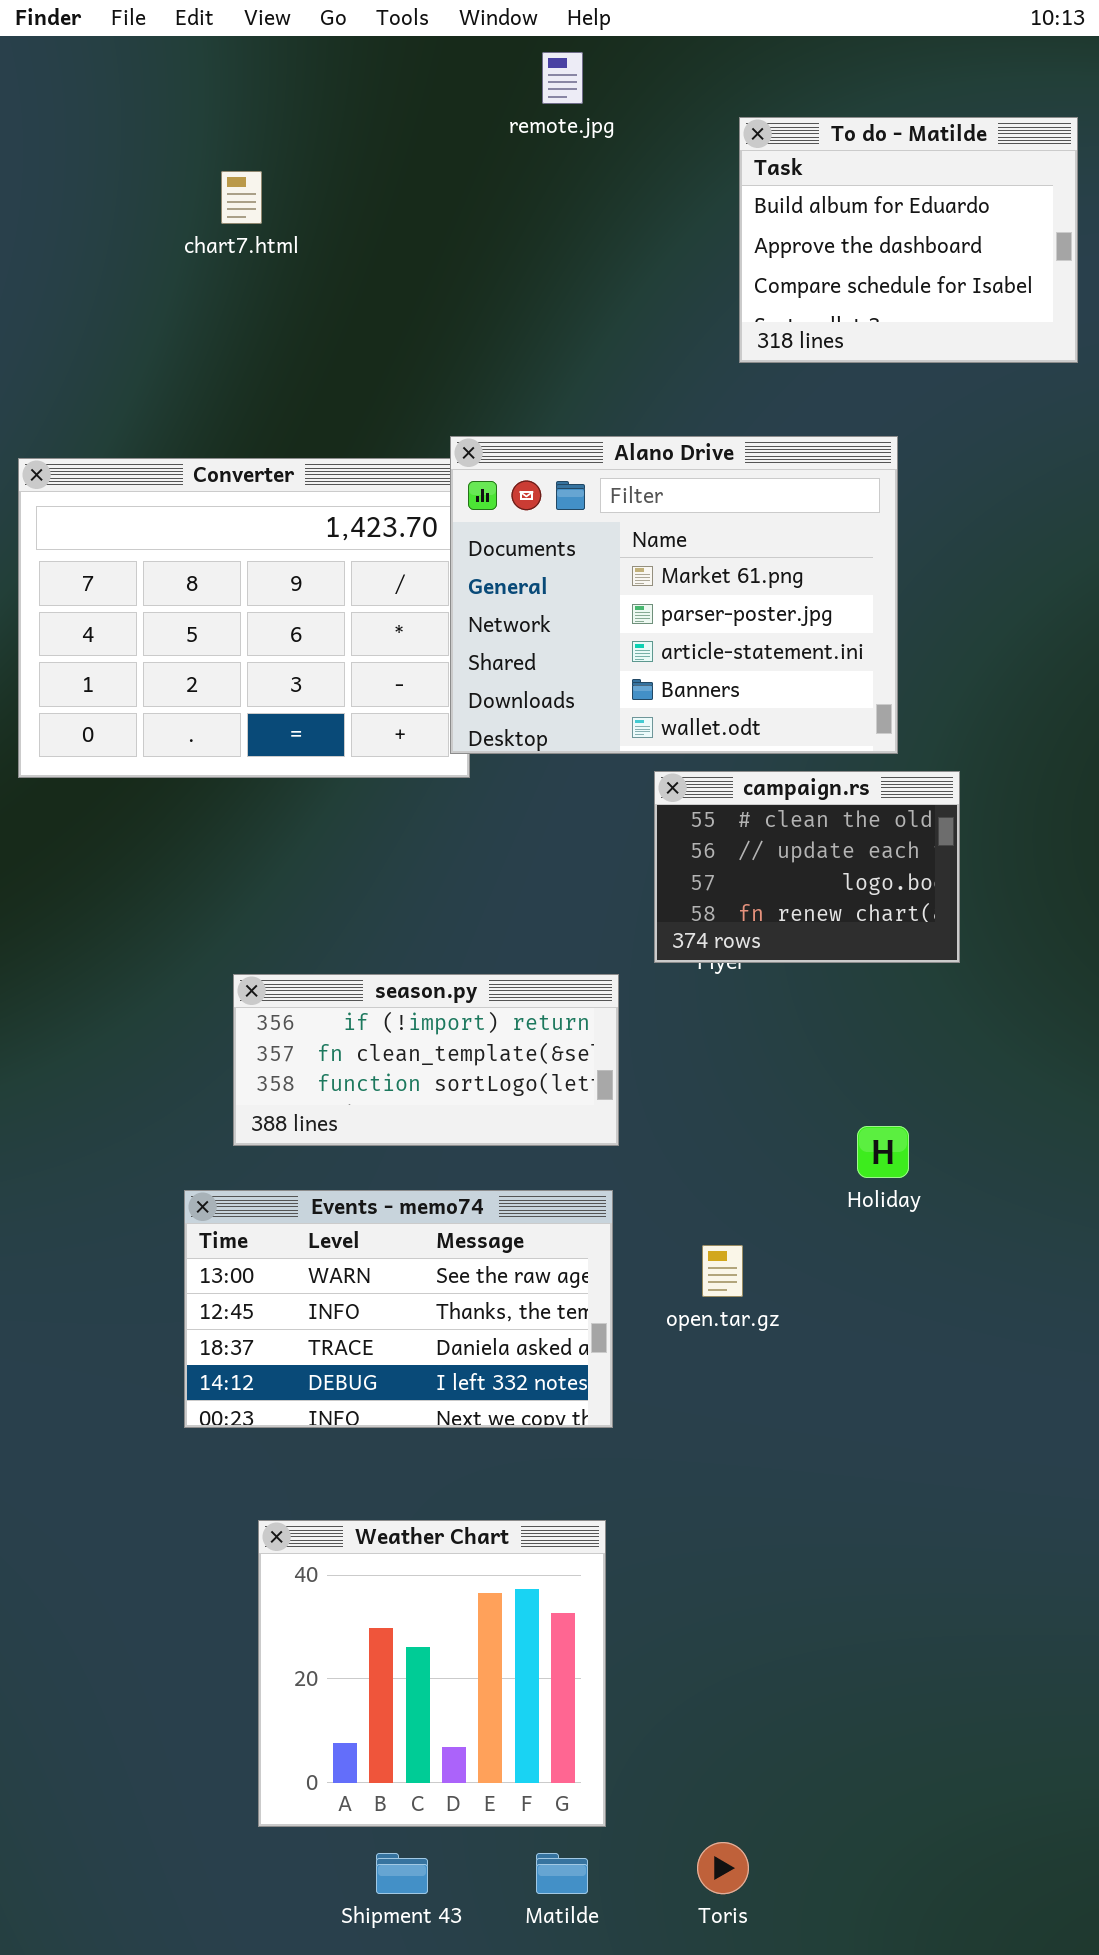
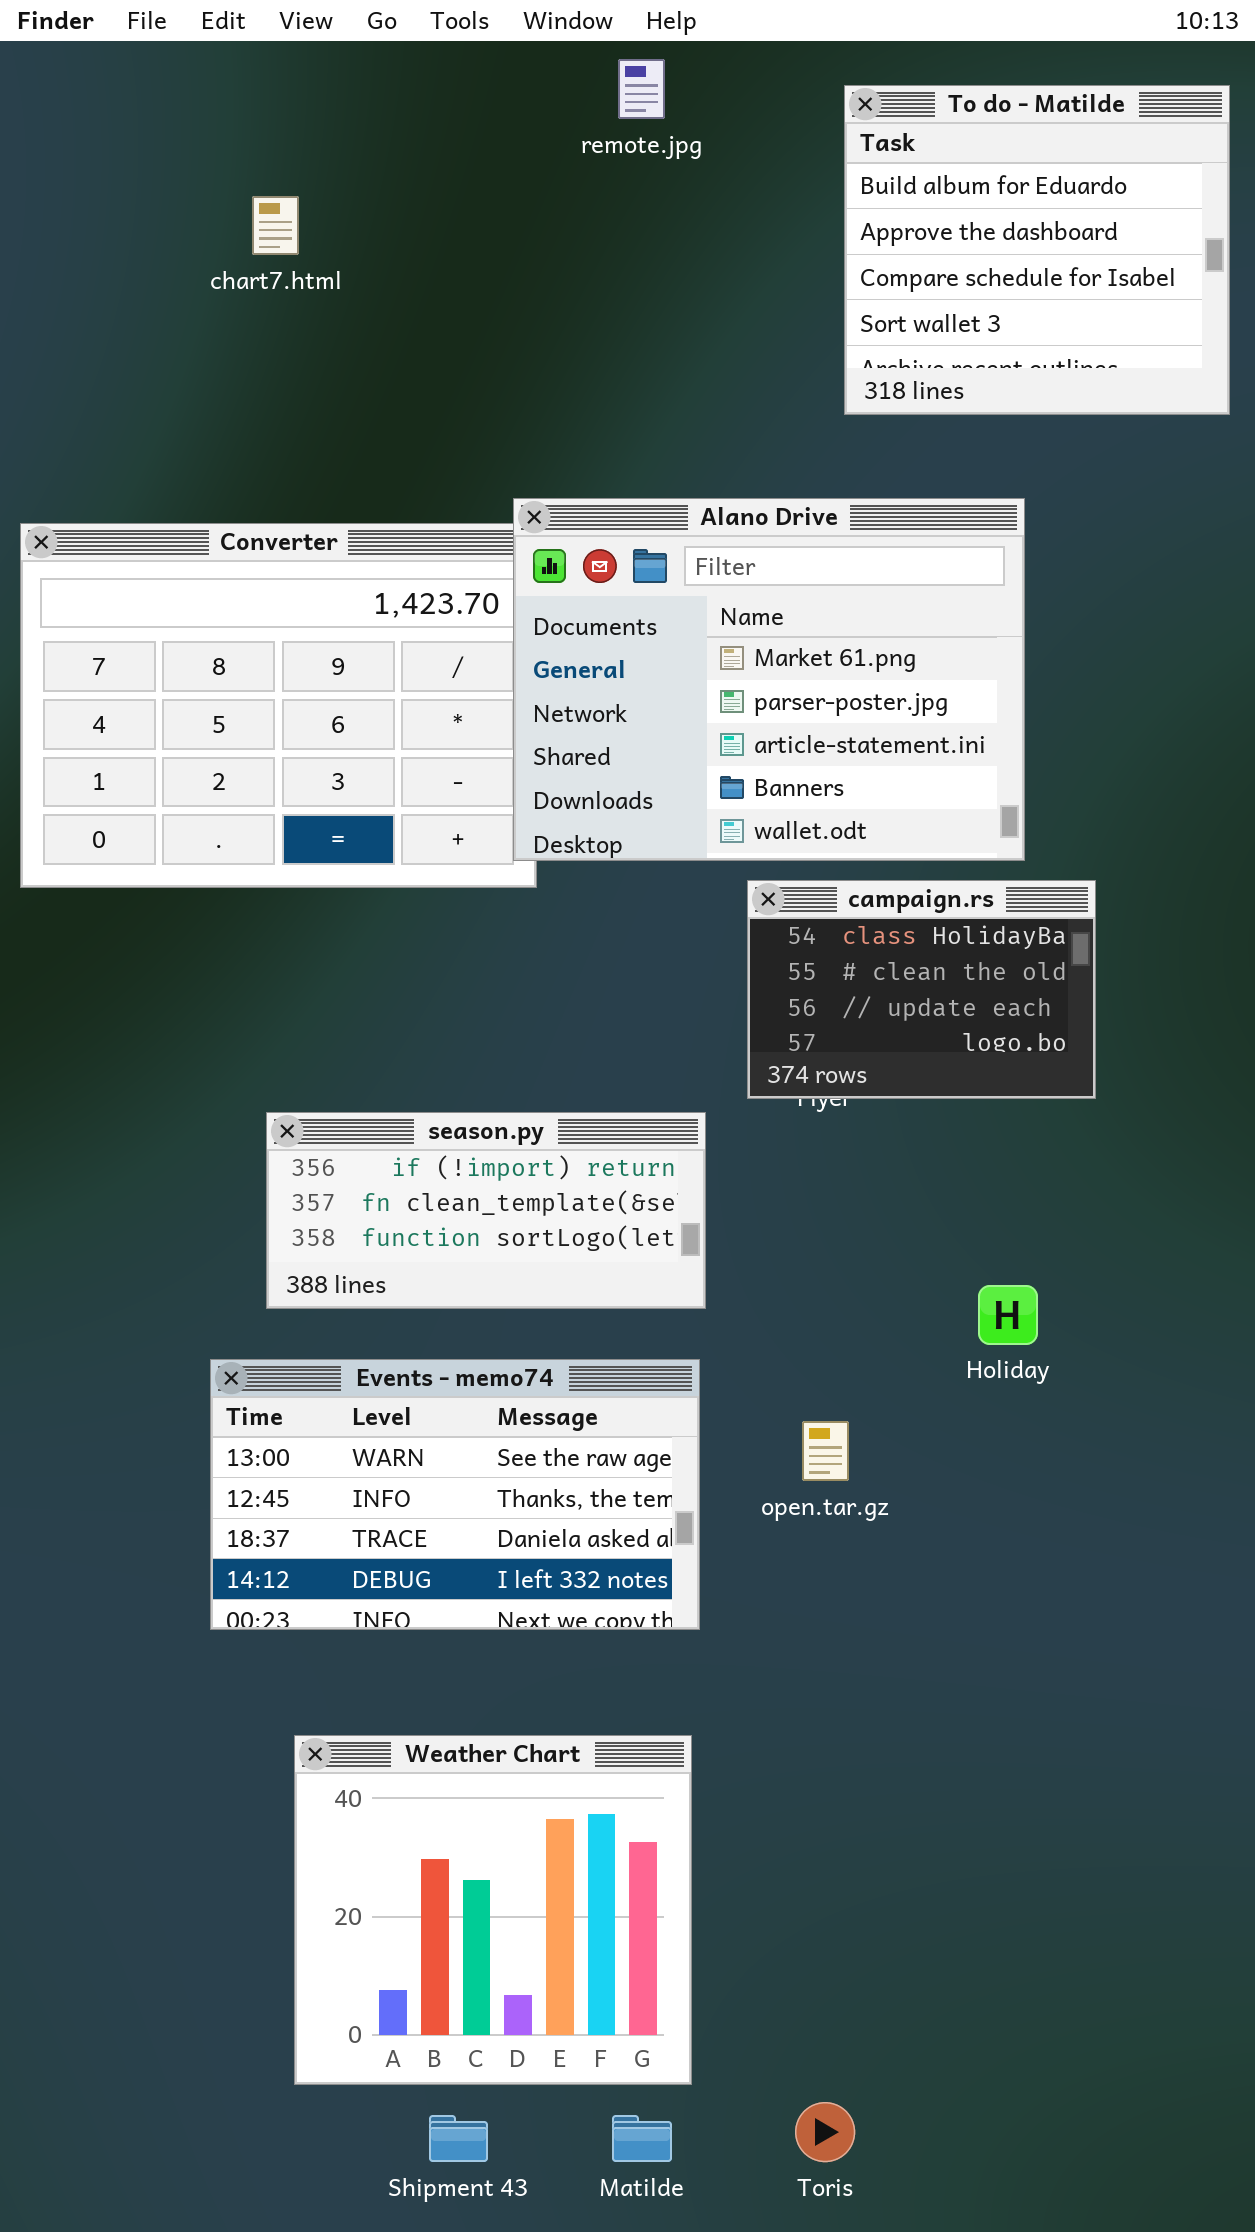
To do - Matilde: [739,117,1078,363] -> [844,85,1230,415], resized
campaign.rs: [654,771,960,963] -> [747,880,1096,1099], scrolled up 1 row

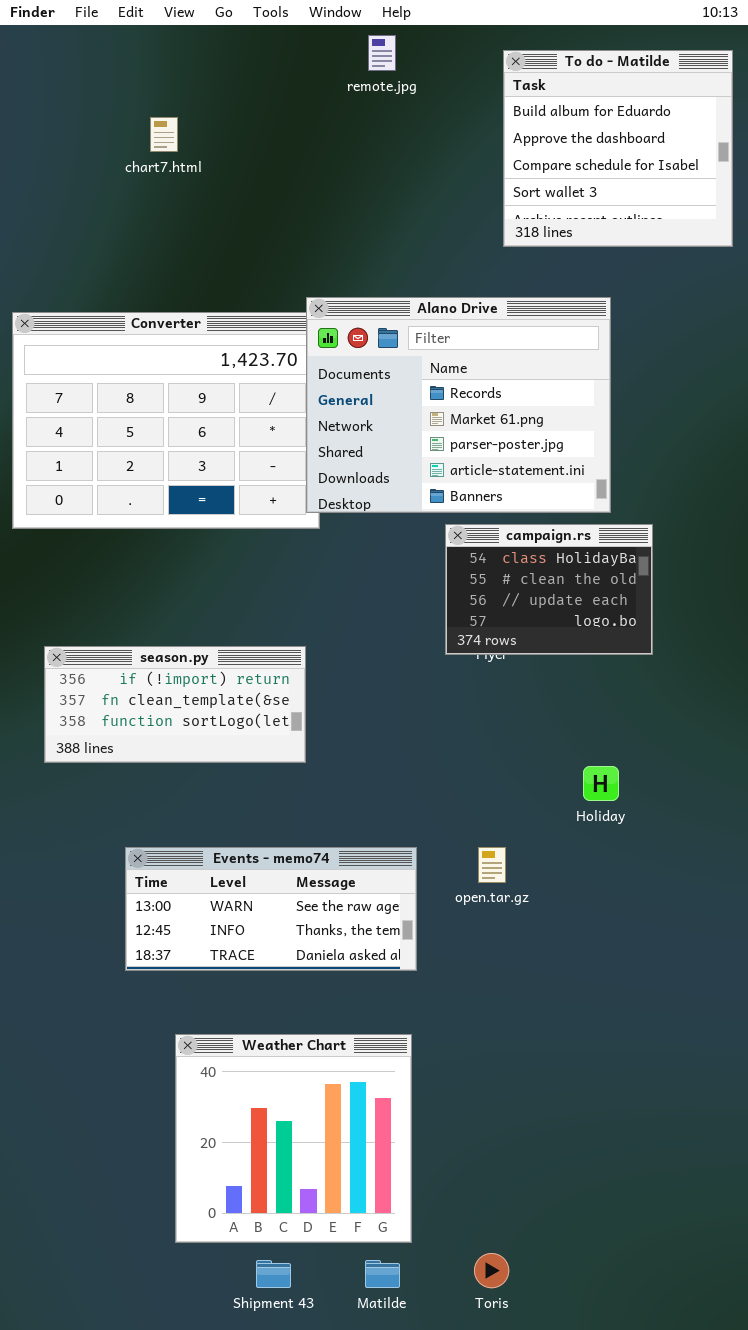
Alano Drive: [513,498,1025,861] -> [306,297,611,513], scrolled up 1 row
season.py: [266,1112,706,1309] -> [44,646,306,763], moved
Events - memo74: [210,1359,700,1630] -> [125,847,417,971], resized

